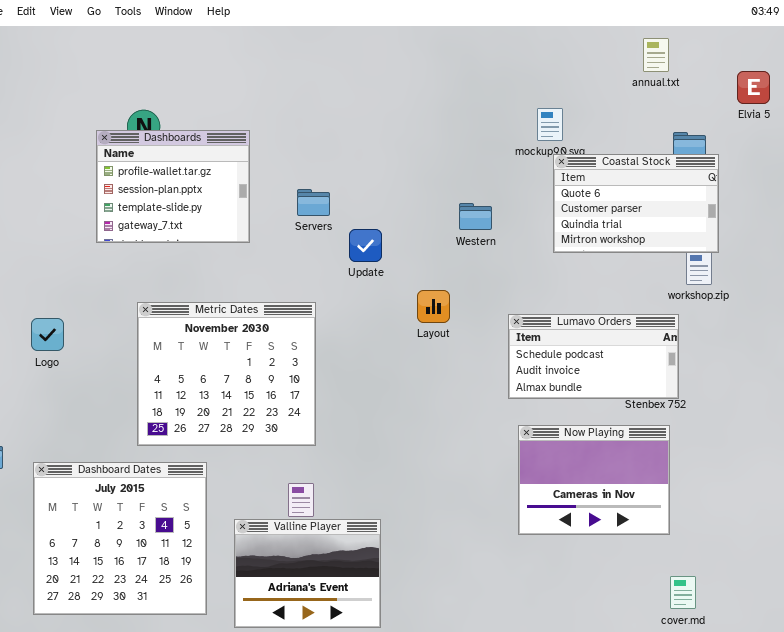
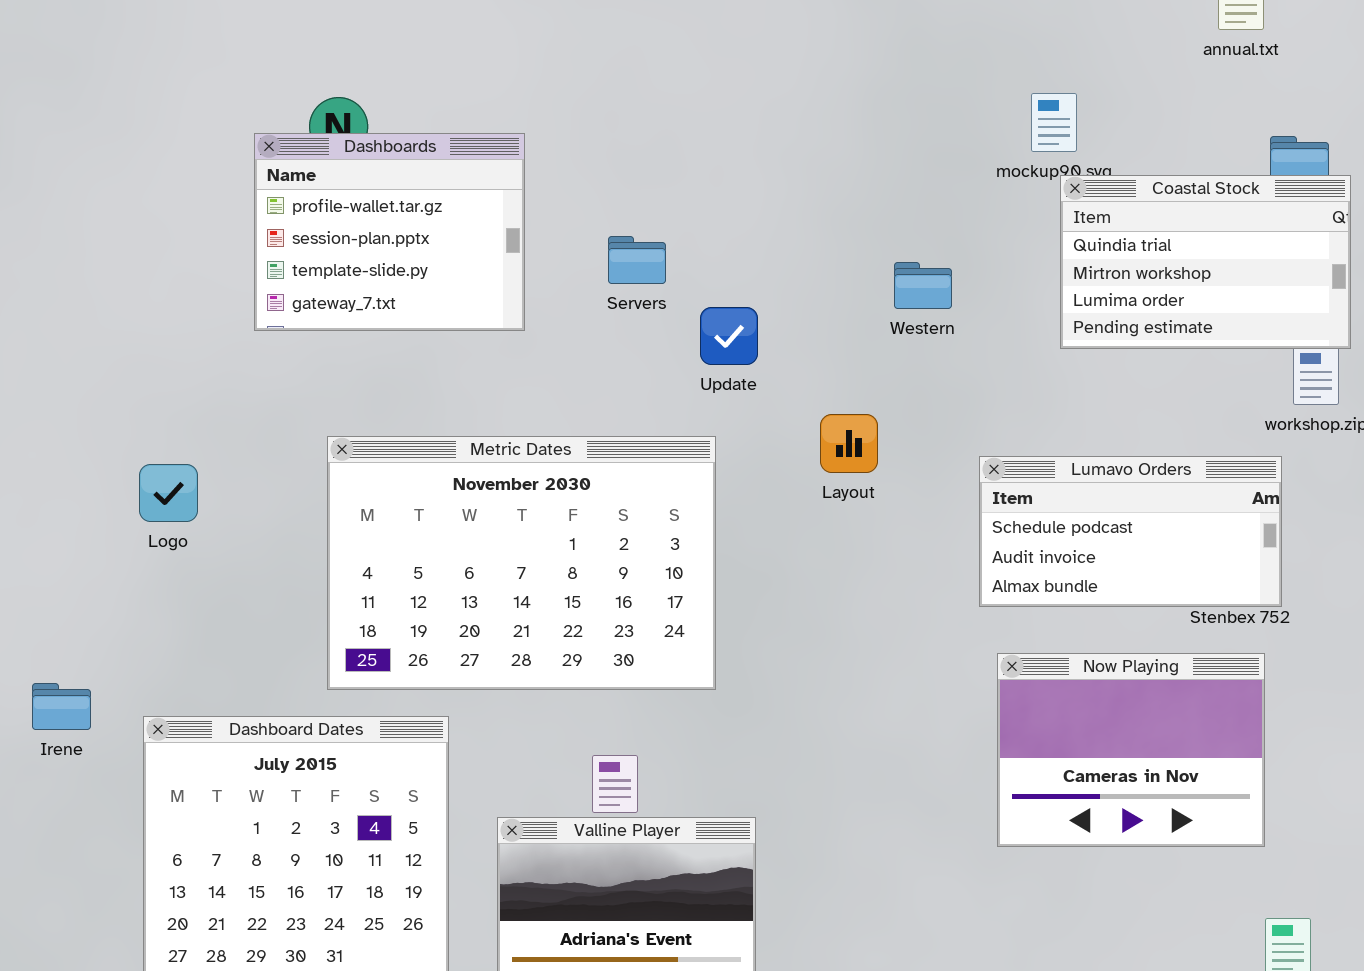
Coastal Stock: [553,154,719,253] -> [1060,175,1351,349], scrolled down 2 rows
Metric Dates: [137,302,316,446] -> [327,436,716,690], resized

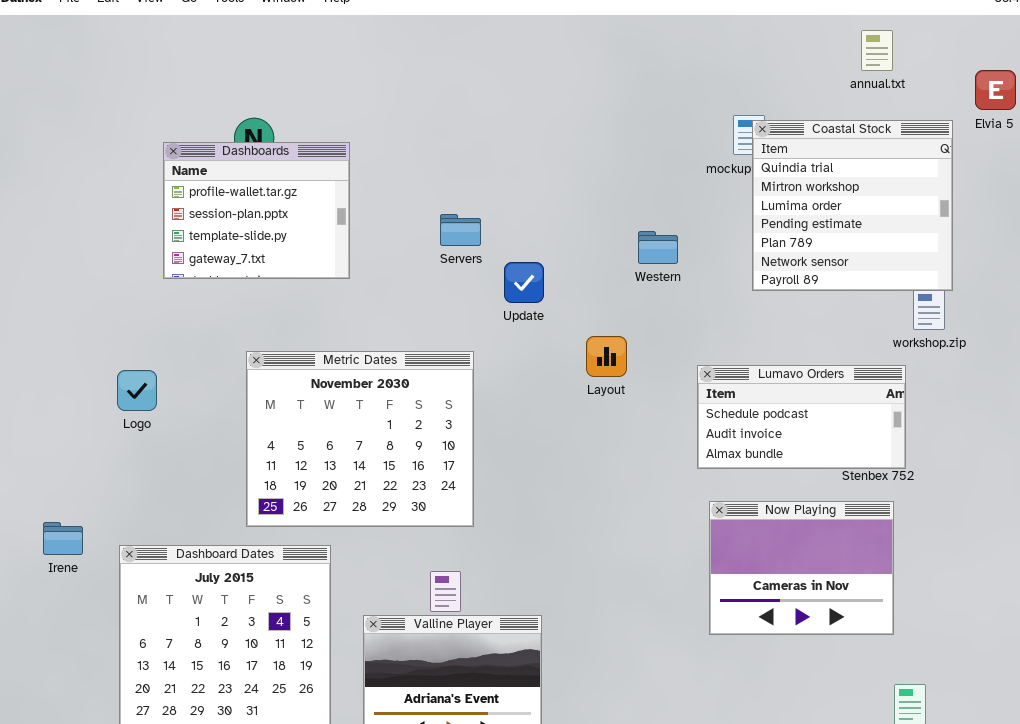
Dashboards: [254,133,525,331] -> [163,142,350,279], moved
Coastal Stock: [1060,175,1351,349] -> [752,120,953,291], resized
Metric Dates: [327,436,716,690] -> [246,351,474,527], resized

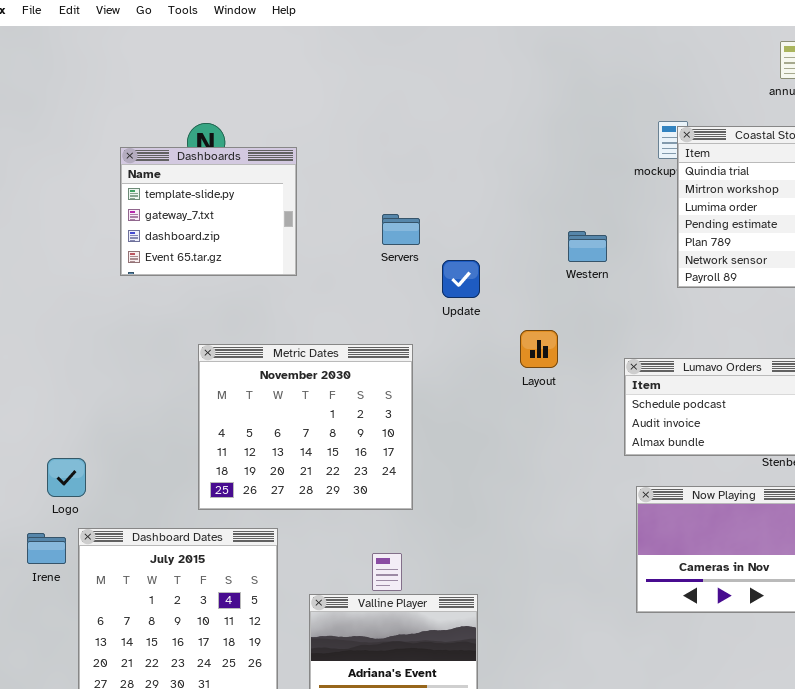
Dashboards: [163,142,350,279] -> [120,147,297,276], scrolled down 2 rows
Logo: [117,370,157,411] -> [47,458,86,497], moved
Irene: [43,522,83,555] -> [27,533,66,564], moved

